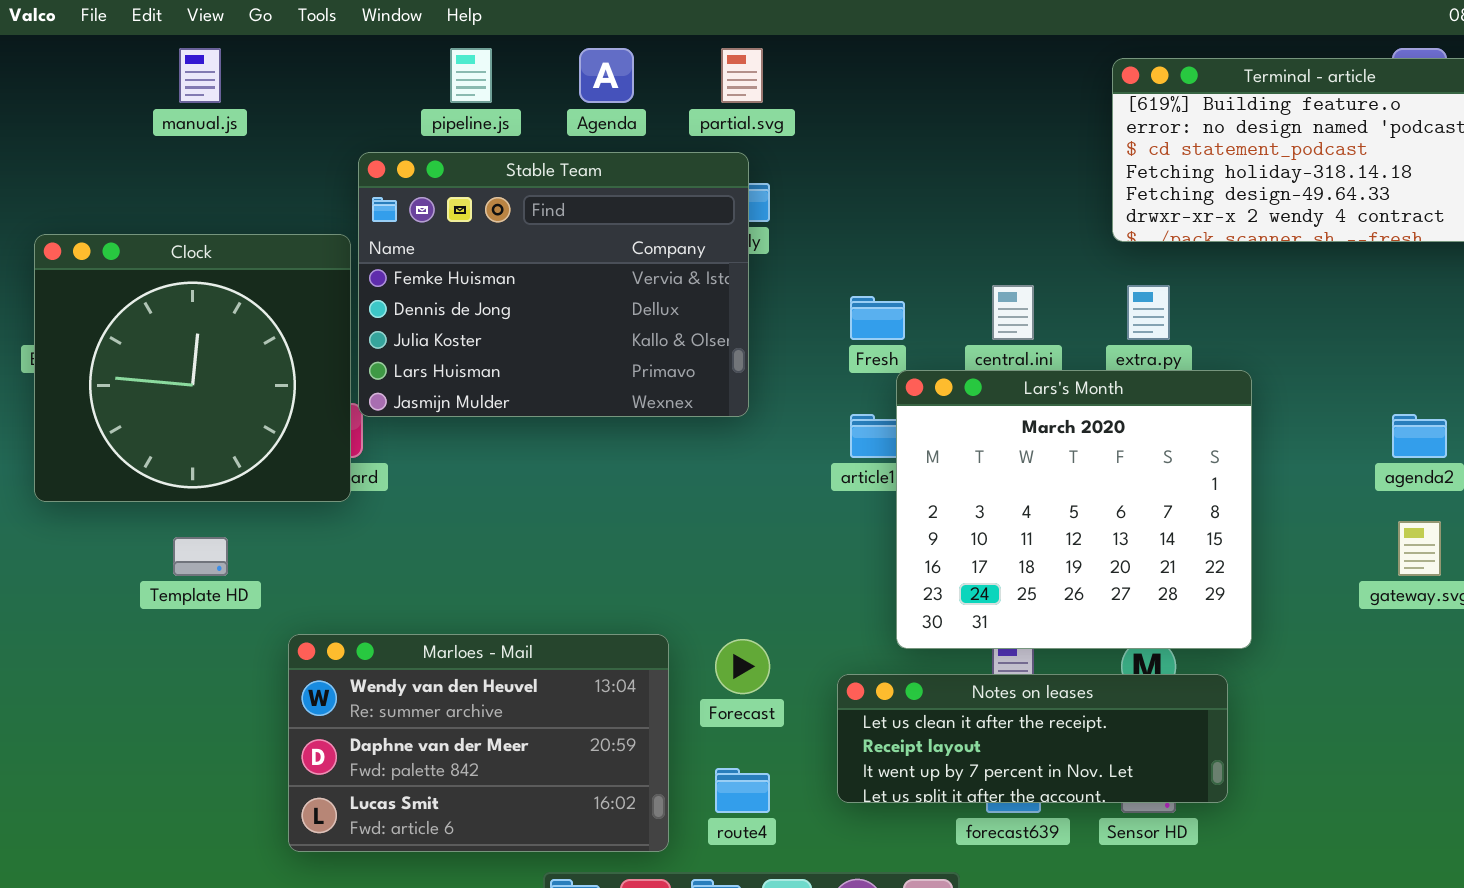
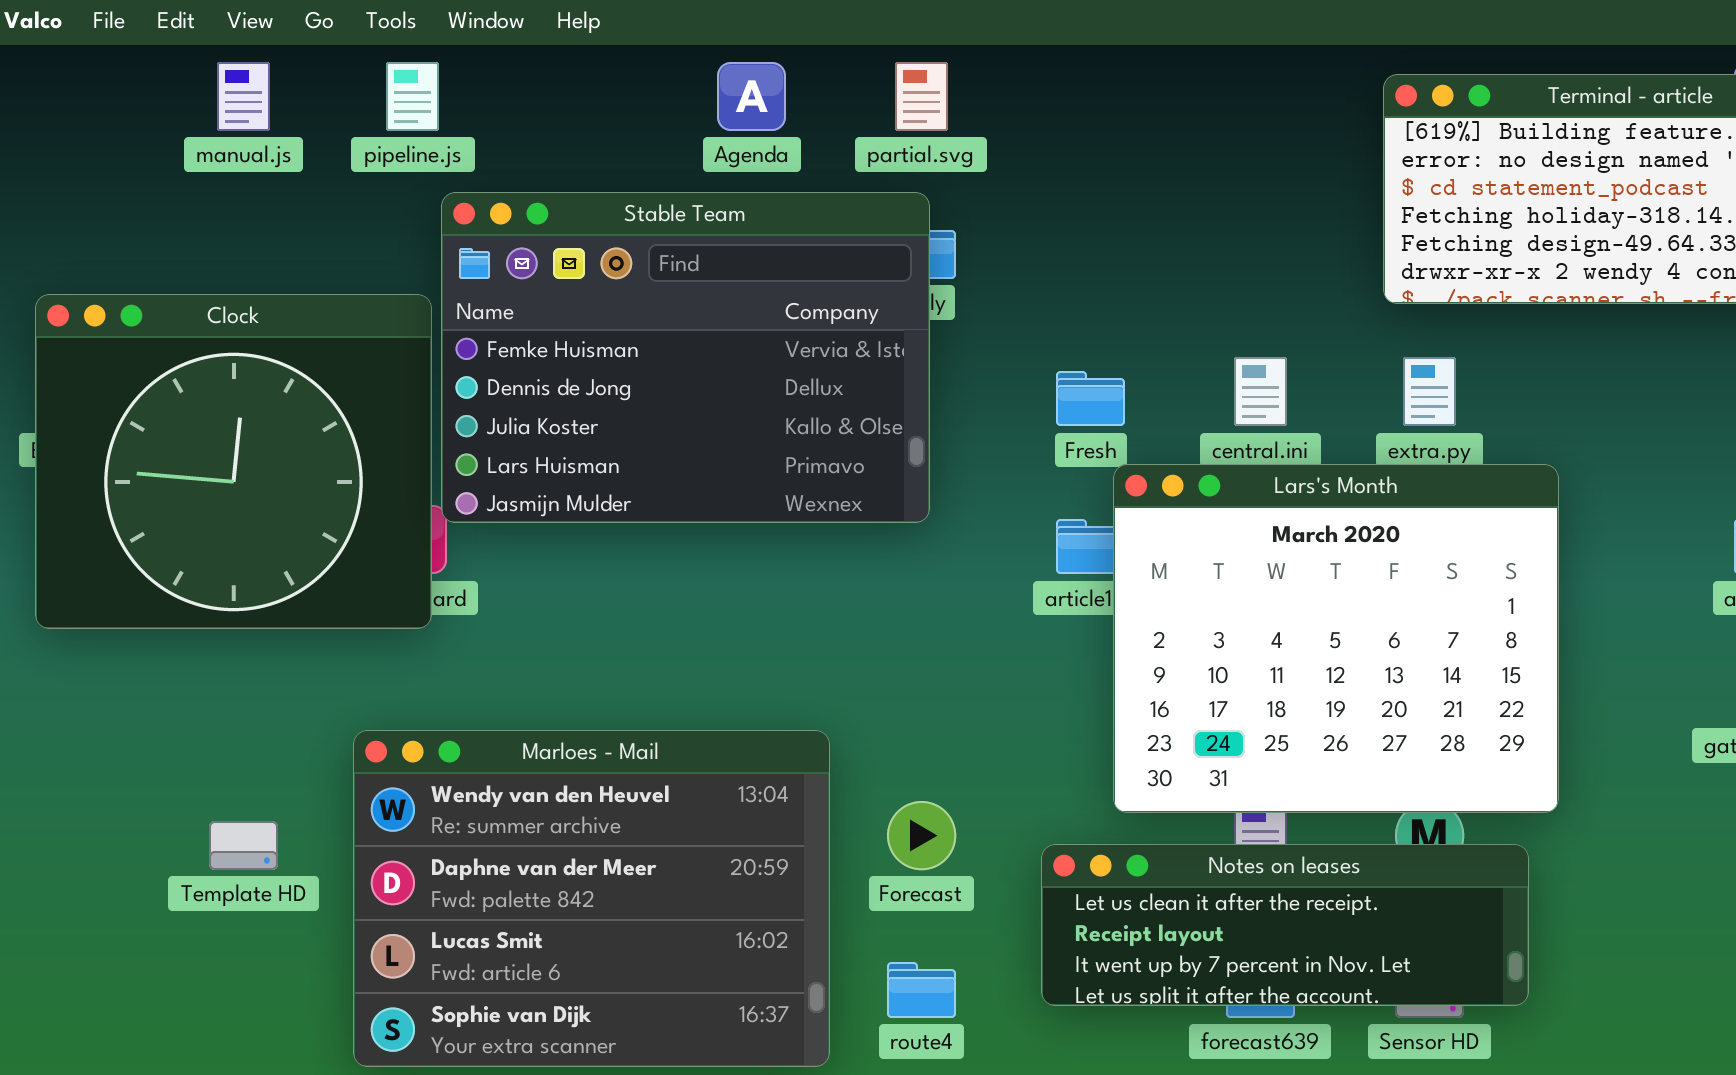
pipeline.js: [450,48,492,103] -> [386,62,439,131], moved
Template HD: [173,537,228,576] -> [209,821,278,870], moved
Marloes - Mail: [288,634,669,852] -> [353,730,830,1067], resized

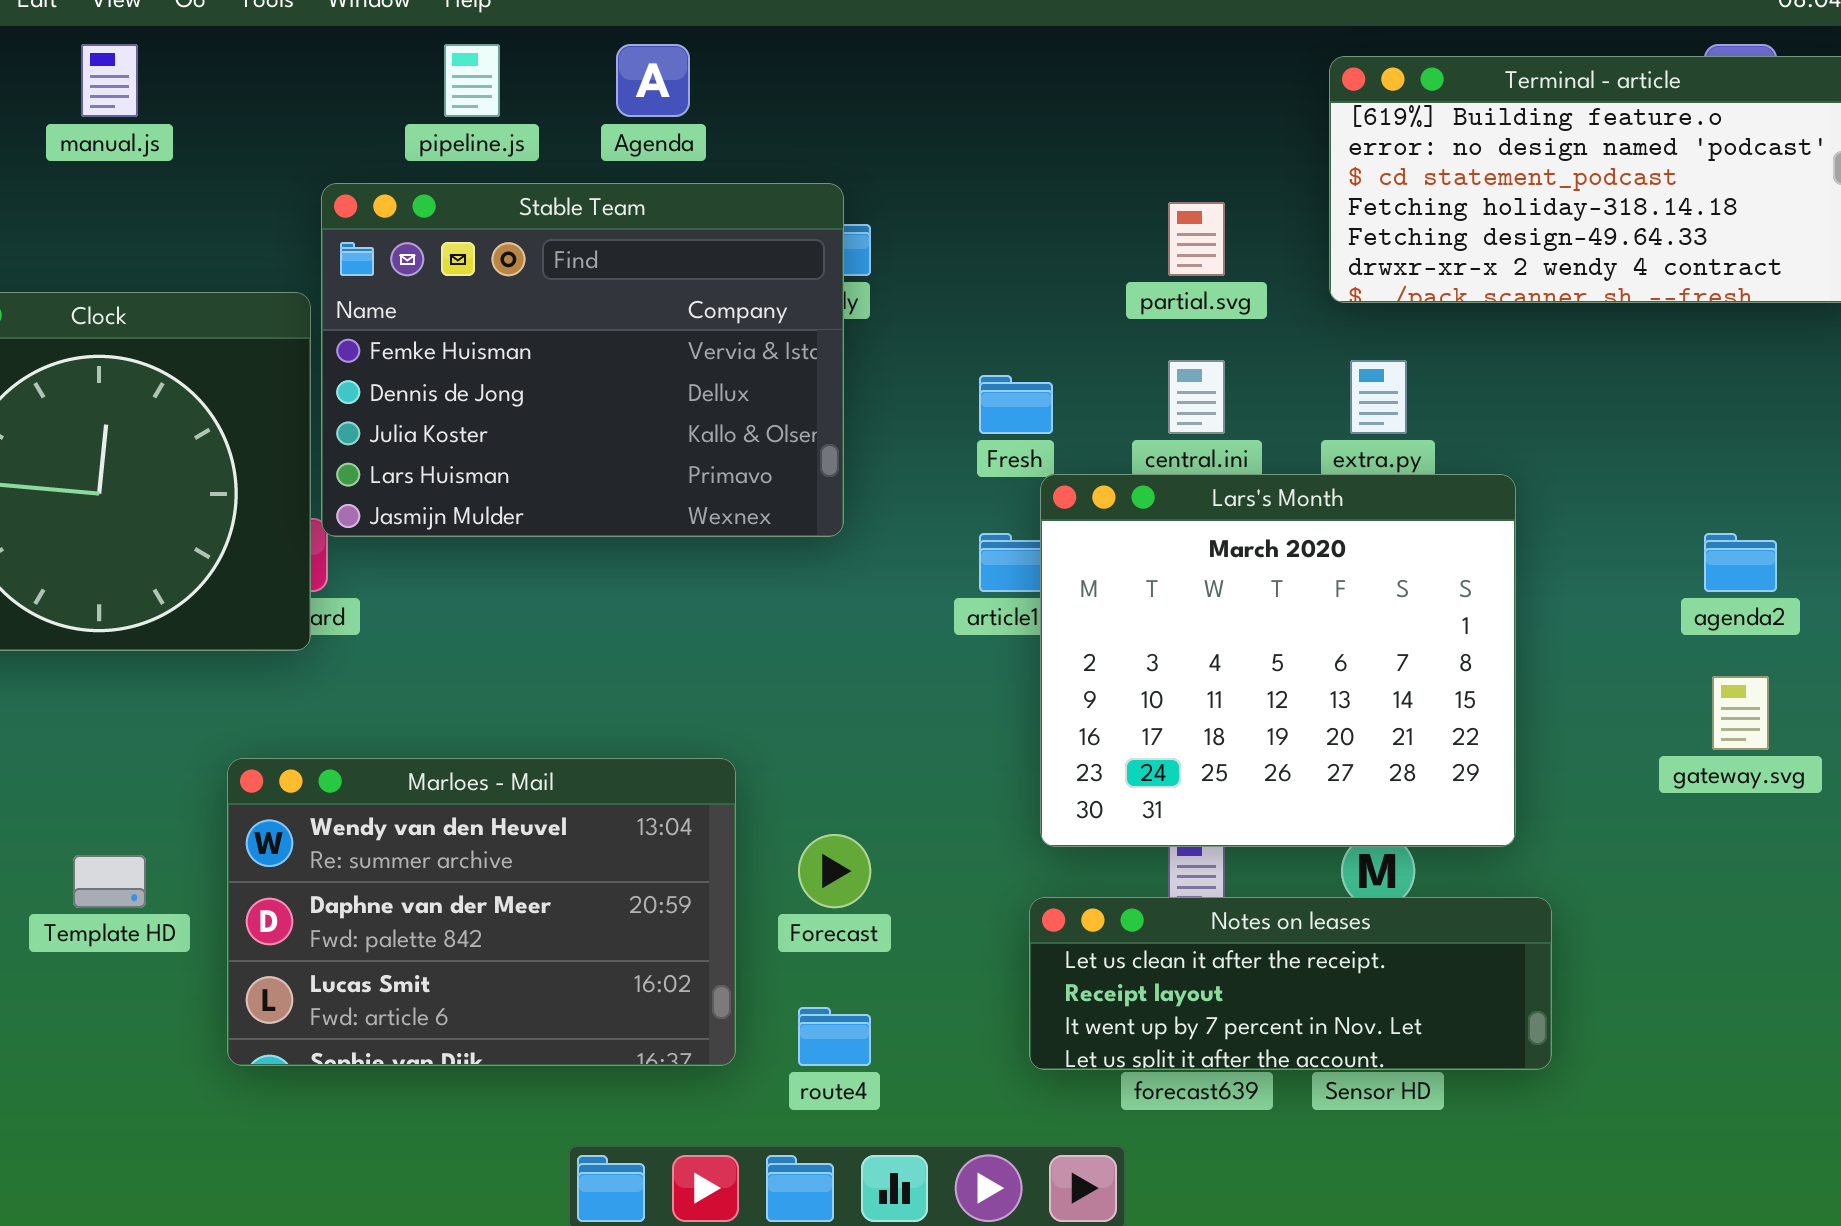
pipeline.js: [386,62,439,131] -> [444,44,500,117], moved
partial.svg: [895,62,948,131] -> [1168,202,1225,276], moved
Marloes - Mail: [353,730,830,1067] -> [227,758,736,1066], resized
Notes on leases: [1041,844,1529,1006] -> [1029,897,1552,1070], moved

